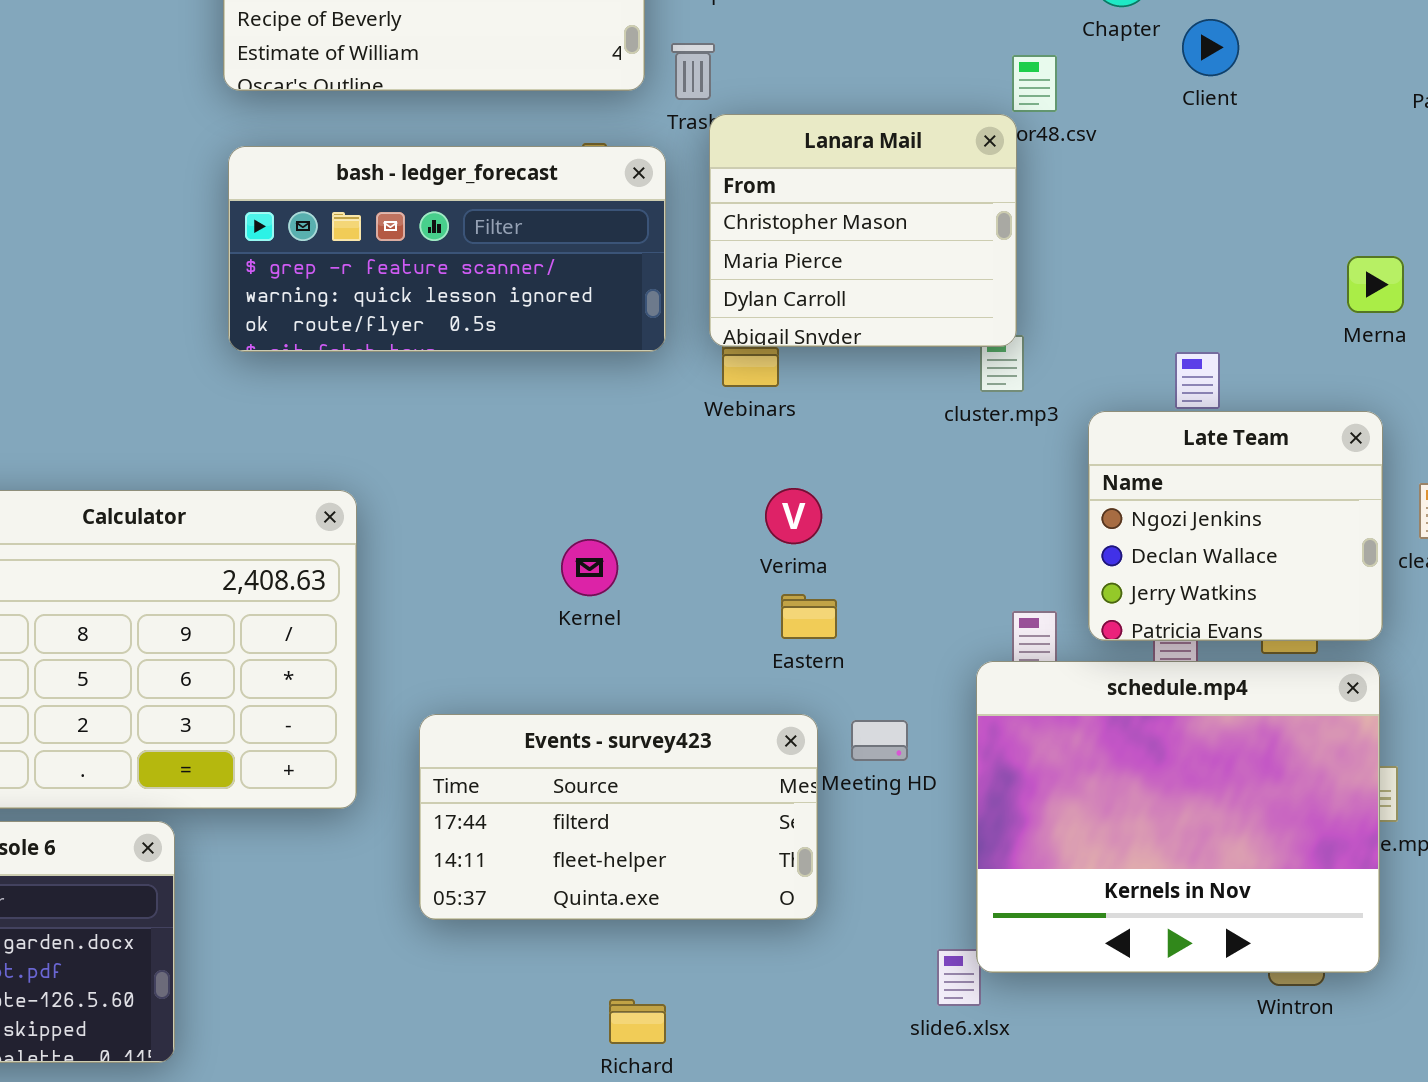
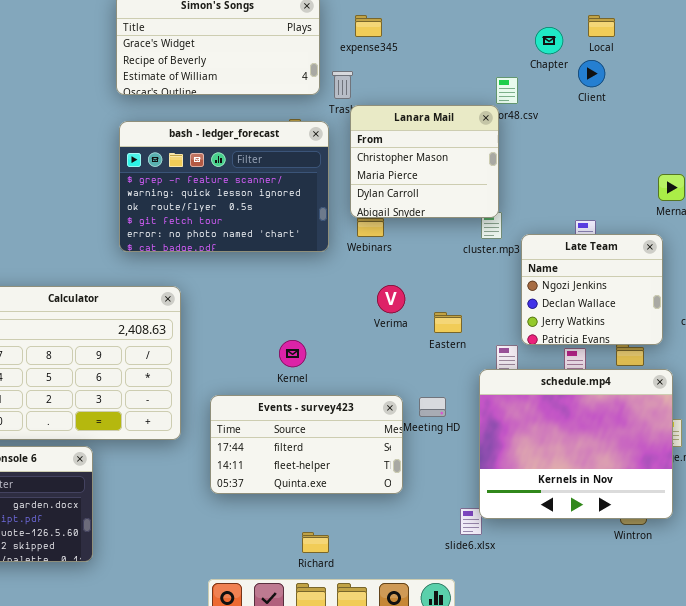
bash - ledger_forecast: [228,146,666,352] -> [119,121,329,252], resized
Late Team: [1088,411,1383,641] -> [521,234,663,345], moved
Kernel: [561,539,618,596] -> [279,340,306,367], moved
Eastern: [781,594,837,639] -> [434,312,462,333], moved

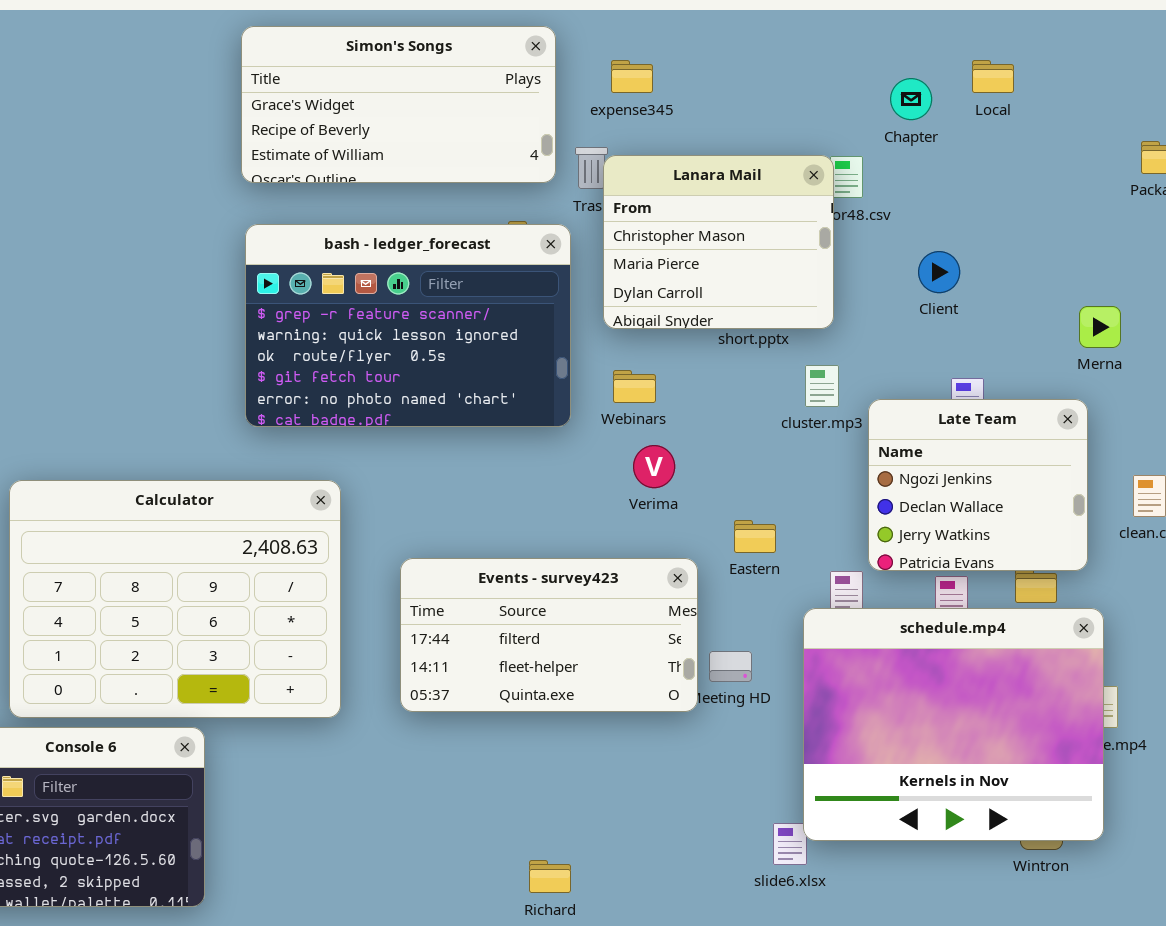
Client: [578,60,605,87] -> [918,251,960,293], moved
Lanara Mail: [350,105,499,218] -> [603,155,834,329], moved
Verima: [377,285,405,313] -> [633,445,675,488], moved
Events - survey423: [210,395,403,494] -> [400,558,698,712], moved

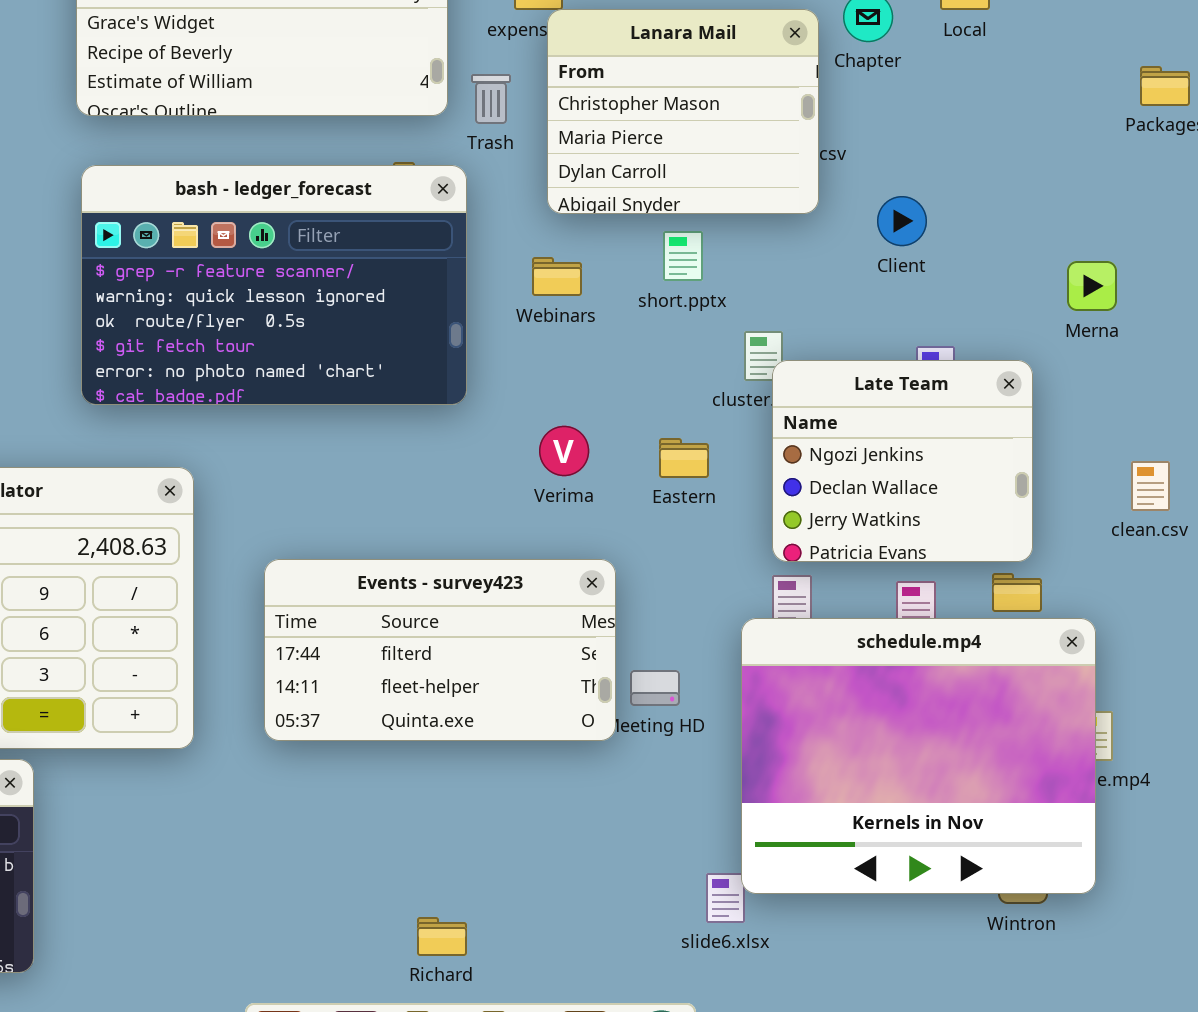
Lanara Mail: [603,155,834,329] -> [547,9,819,214], moved
Webinars: [613,370,656,403] -> [532,257,582,296], moved
Late Team: [868,399,1088,571] -> [772,360,1033,562], moved
Eastern: [734,520,776,553] -> [659,438,709,478], moved

